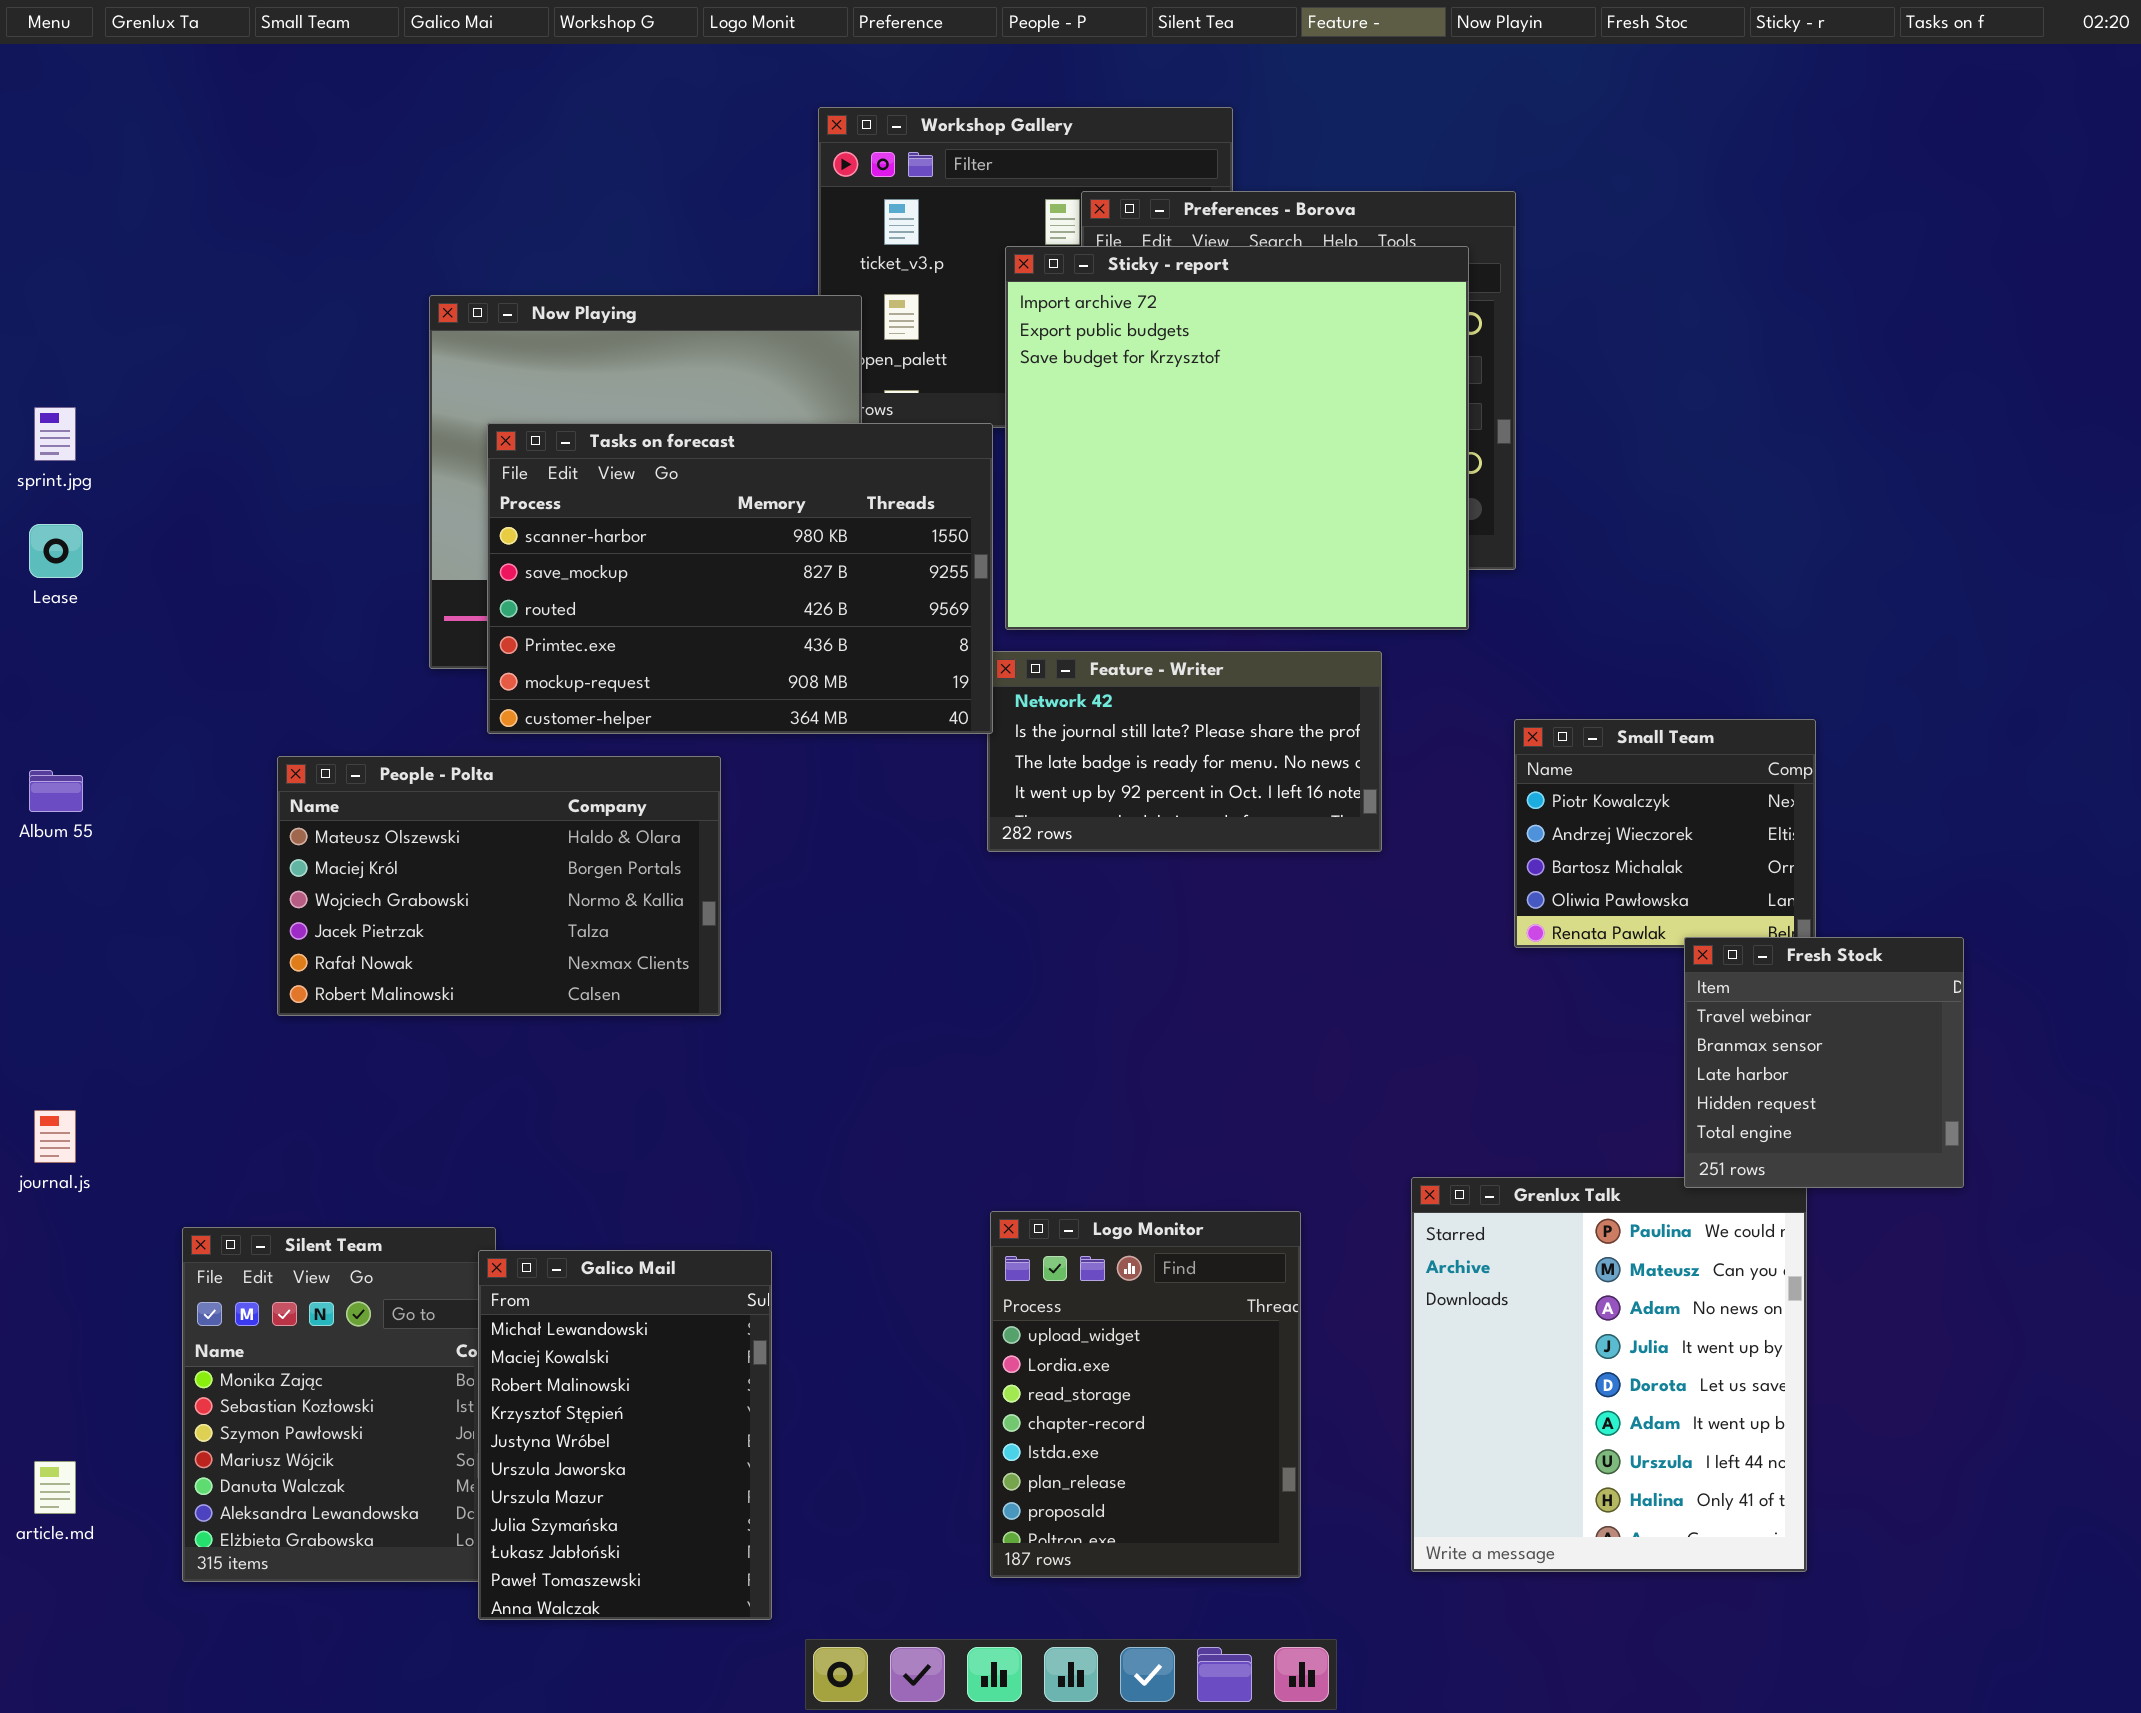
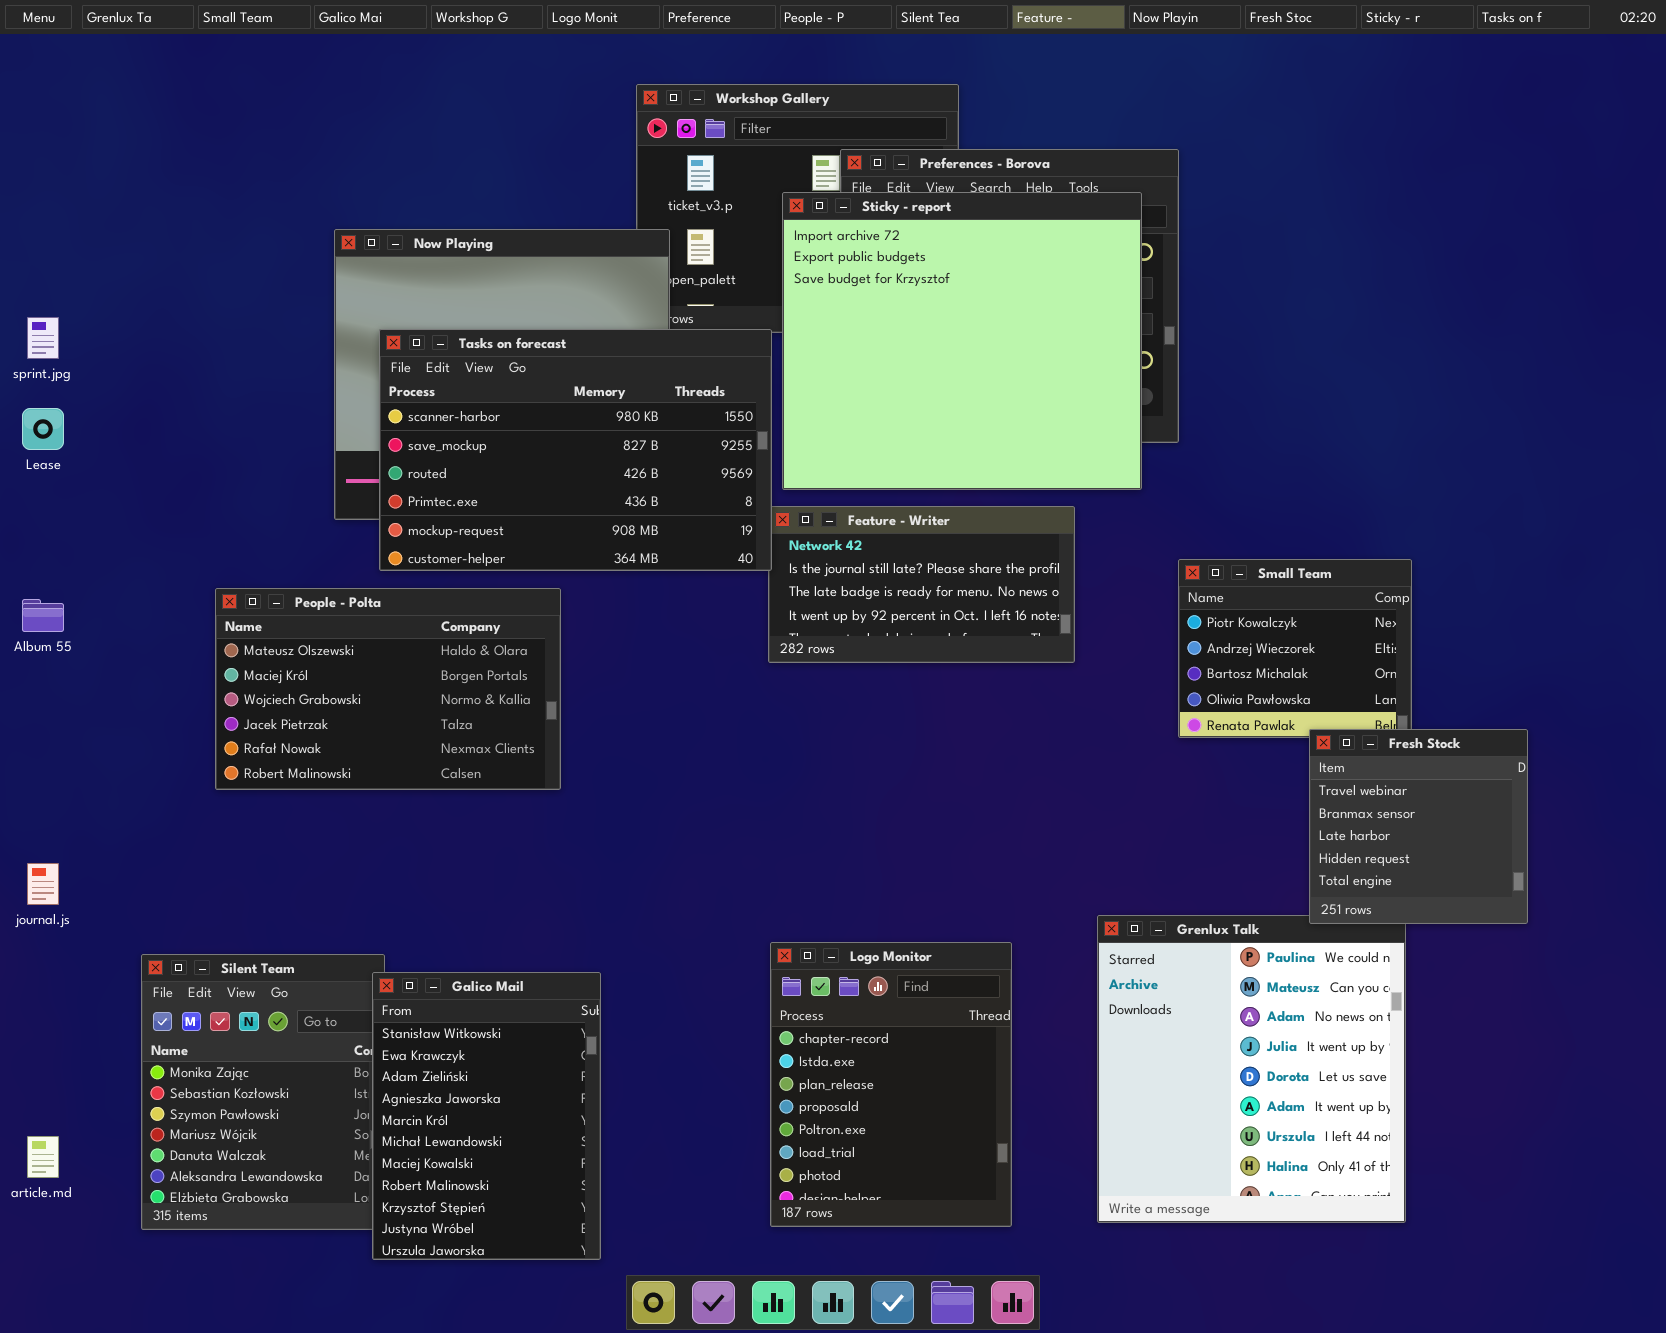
Logo Monitor: [990,1211,1301,1578] -> [770,942,1012,1227], scrolled down 3 rows
Galico Mail: [478,1250,772,1620] -> [372,972,601,1260], scrolled up 5 rows

